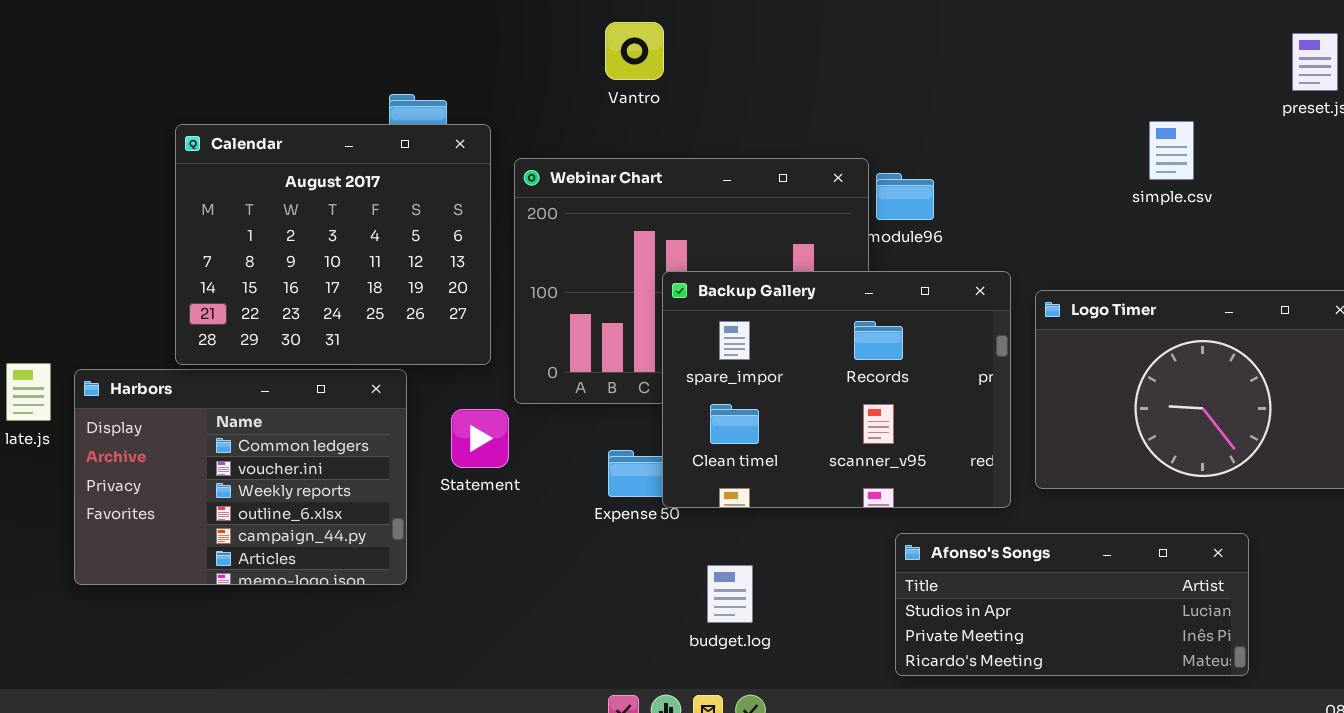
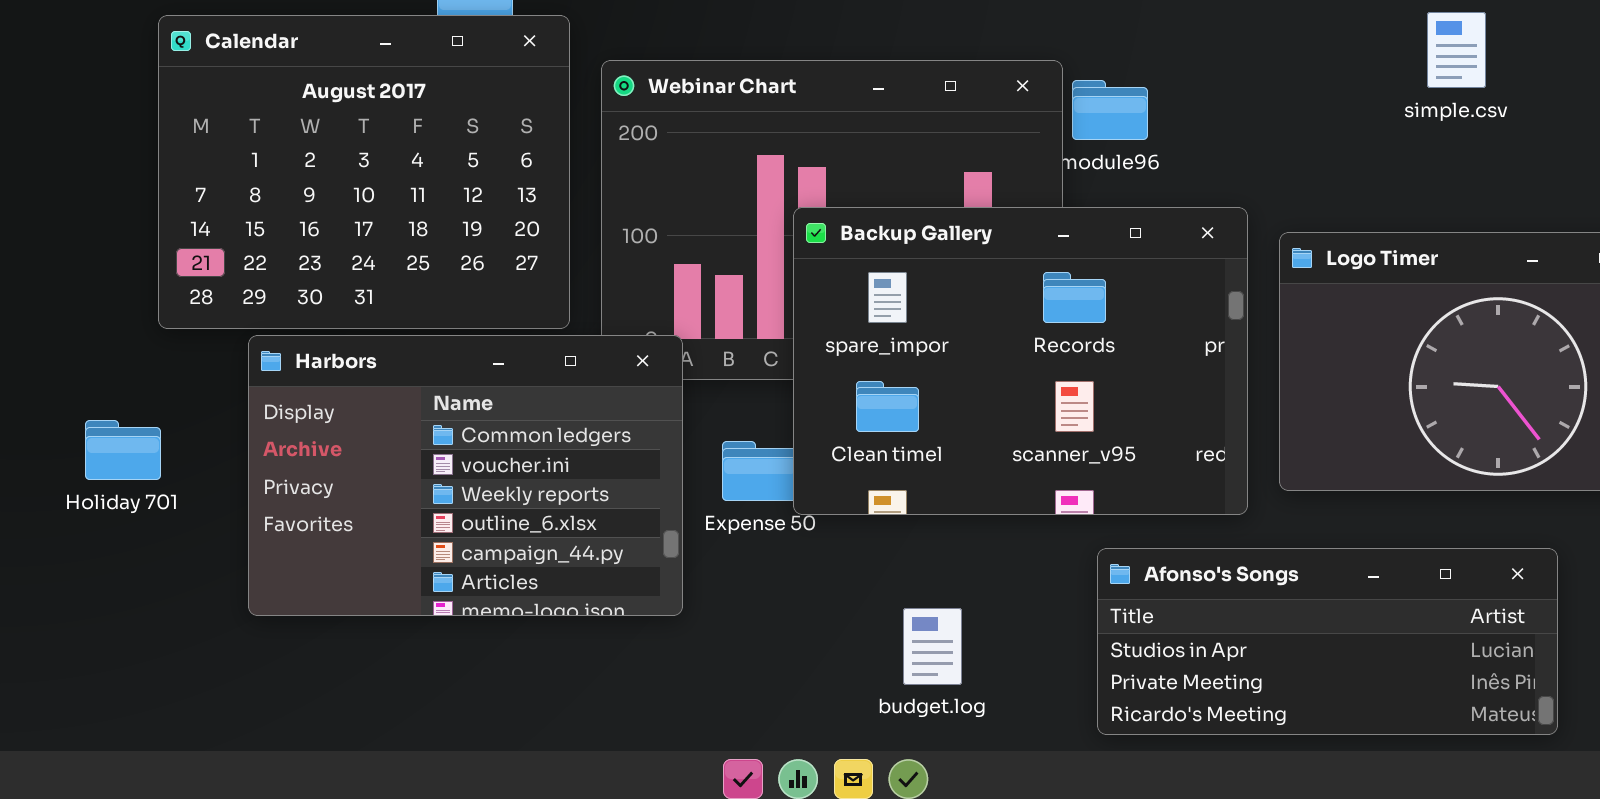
Harbors: [74,369,407,585] -> [248,335,683,616], moved
budget.log: [707,565,753,623] -> [903,608,962,685], moved

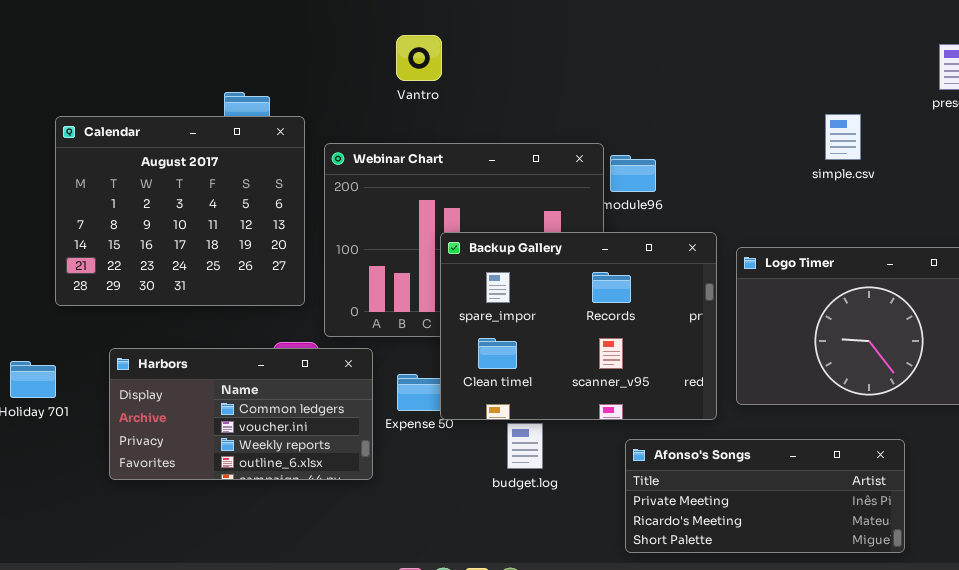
Harbors: [248,335,683,616] -> [109,348,373,480], resized
Afonso's Songs: [1097,548,1558,735] -> [625,439,905,553], scrolled down 1 row
budget.log: [903,608,962,685] -> [507,423,543,469], moved

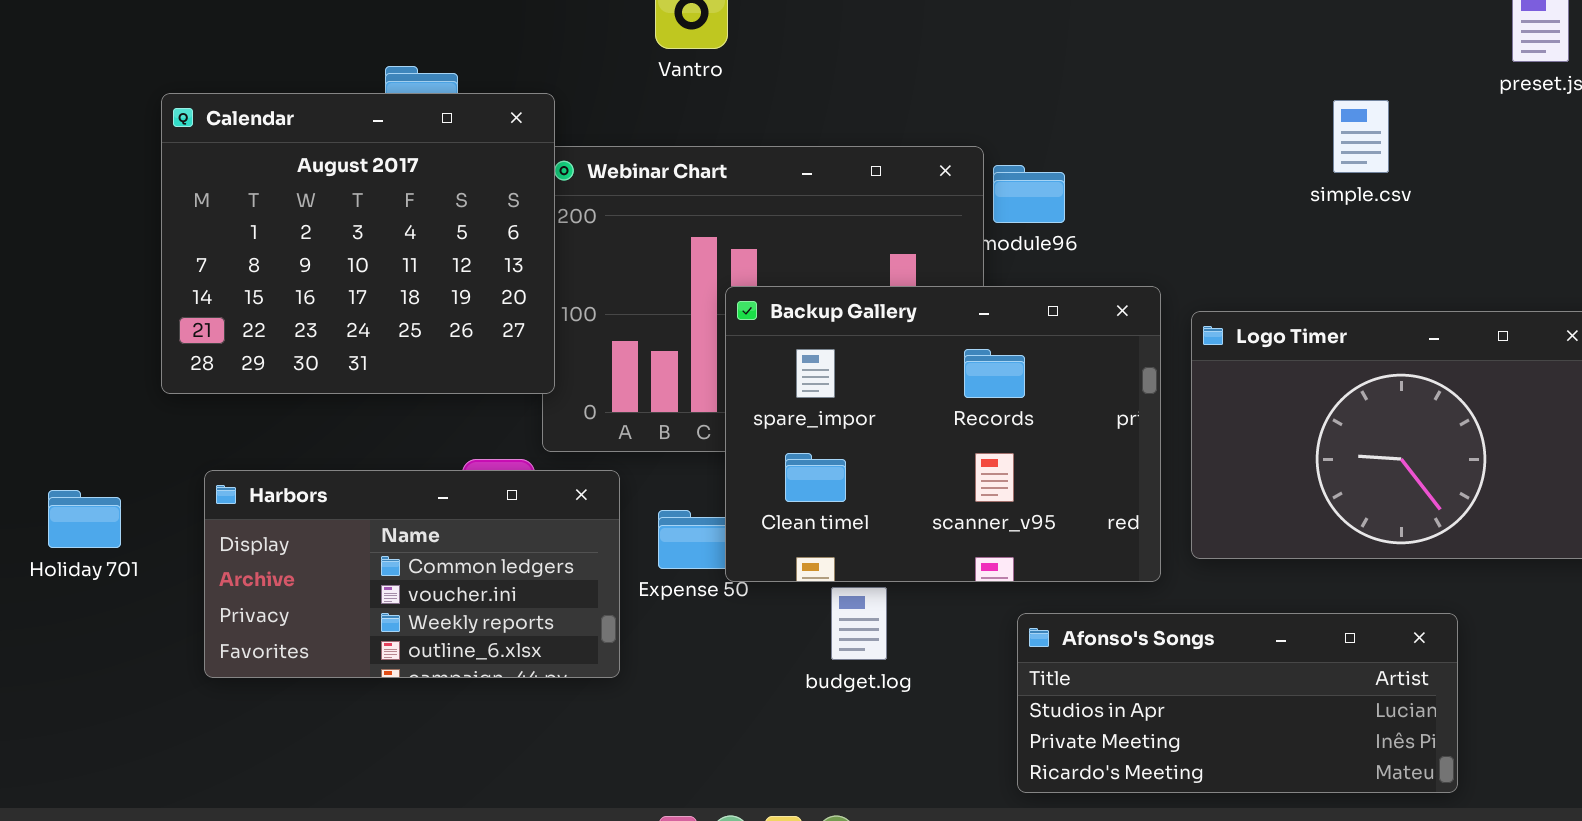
Calendar: [55,116,305,306] -> [161,93,555,394], moved
Afonso's Songs: [625,439,905,553] -> [1017,613,1458,793], scrolled up 1 row

